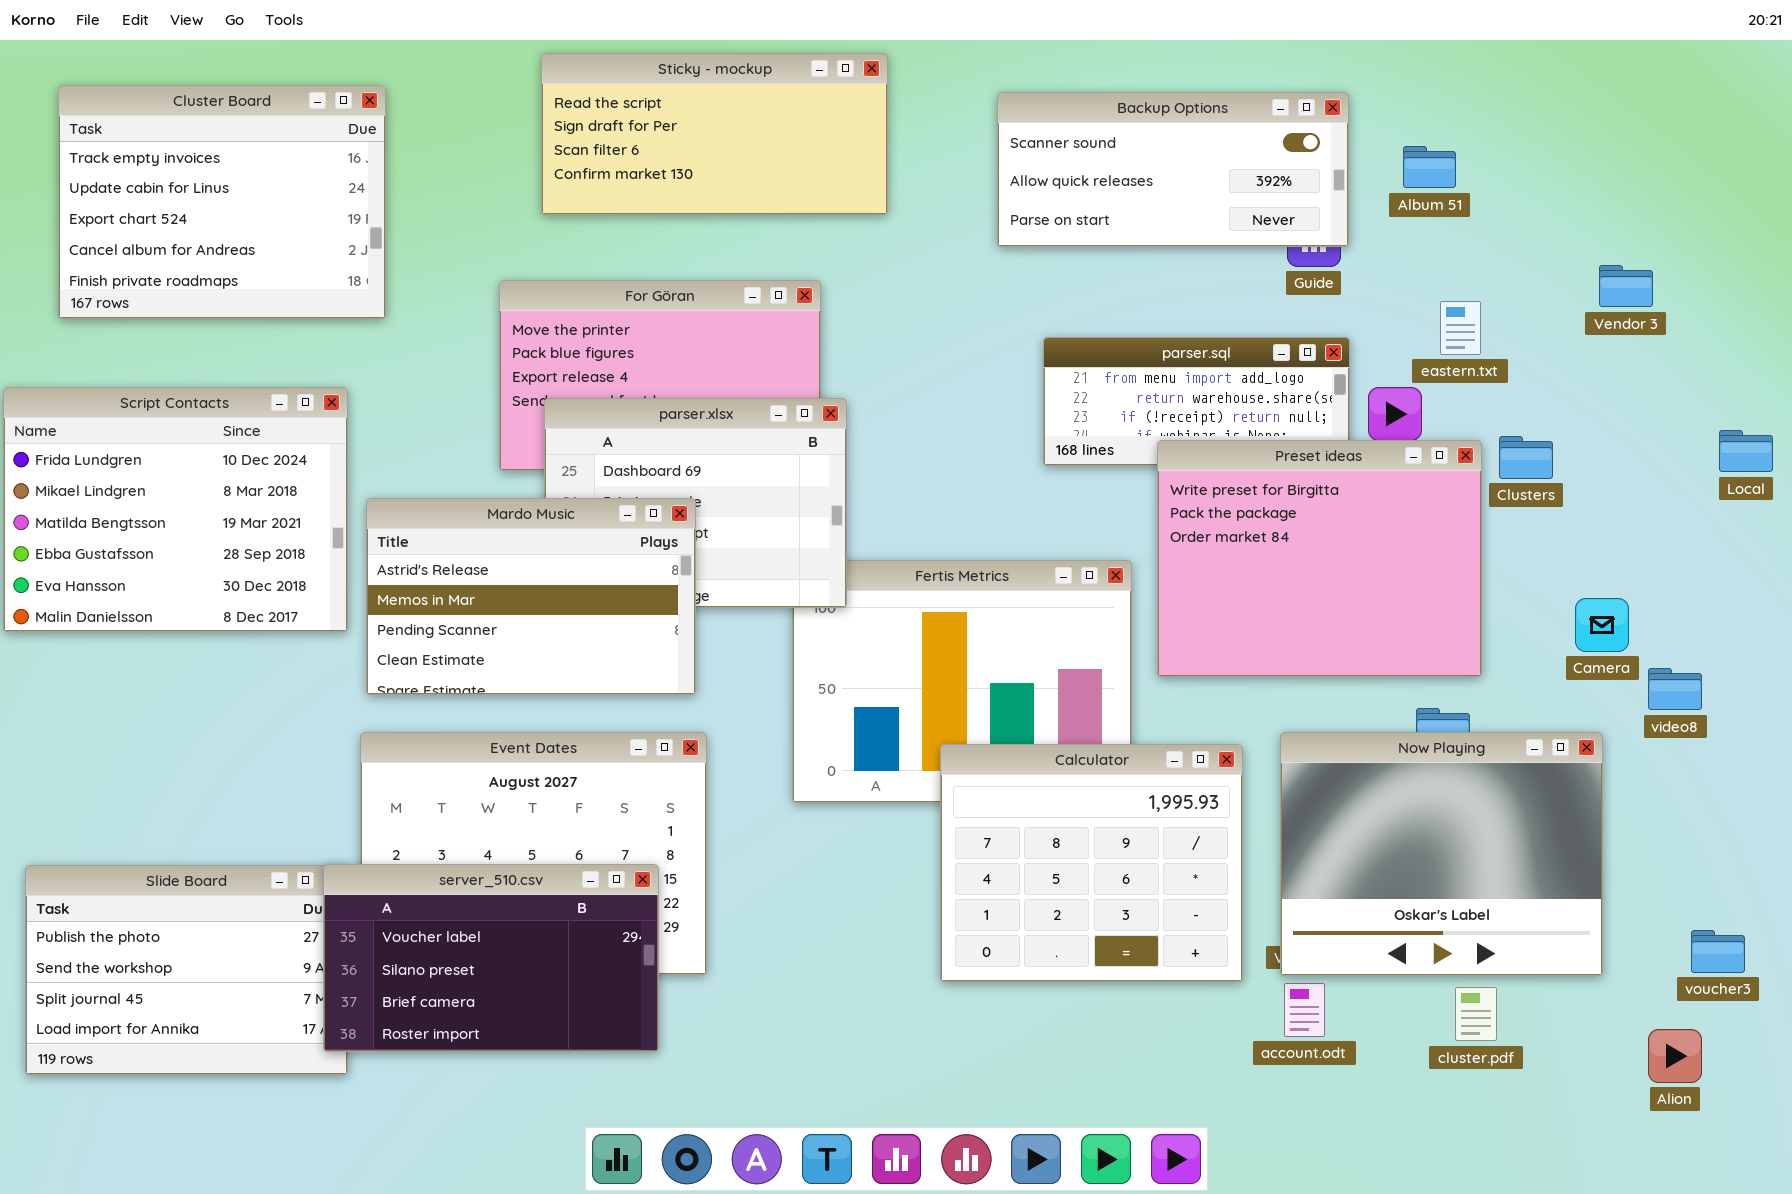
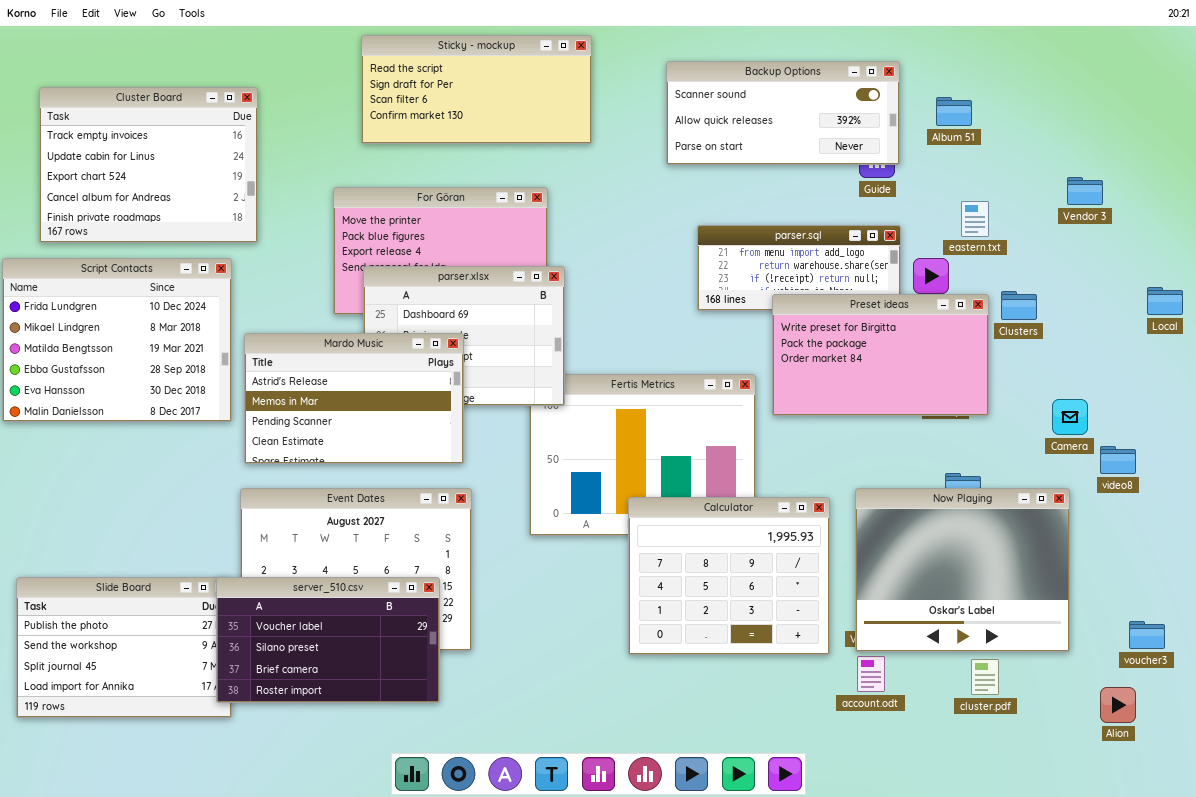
Cluster Board: [58,85,386,319] -> [39,87,258,243], moved
Preset ideas: [1157,440,1482,677] -> [772,294,989,416], resized

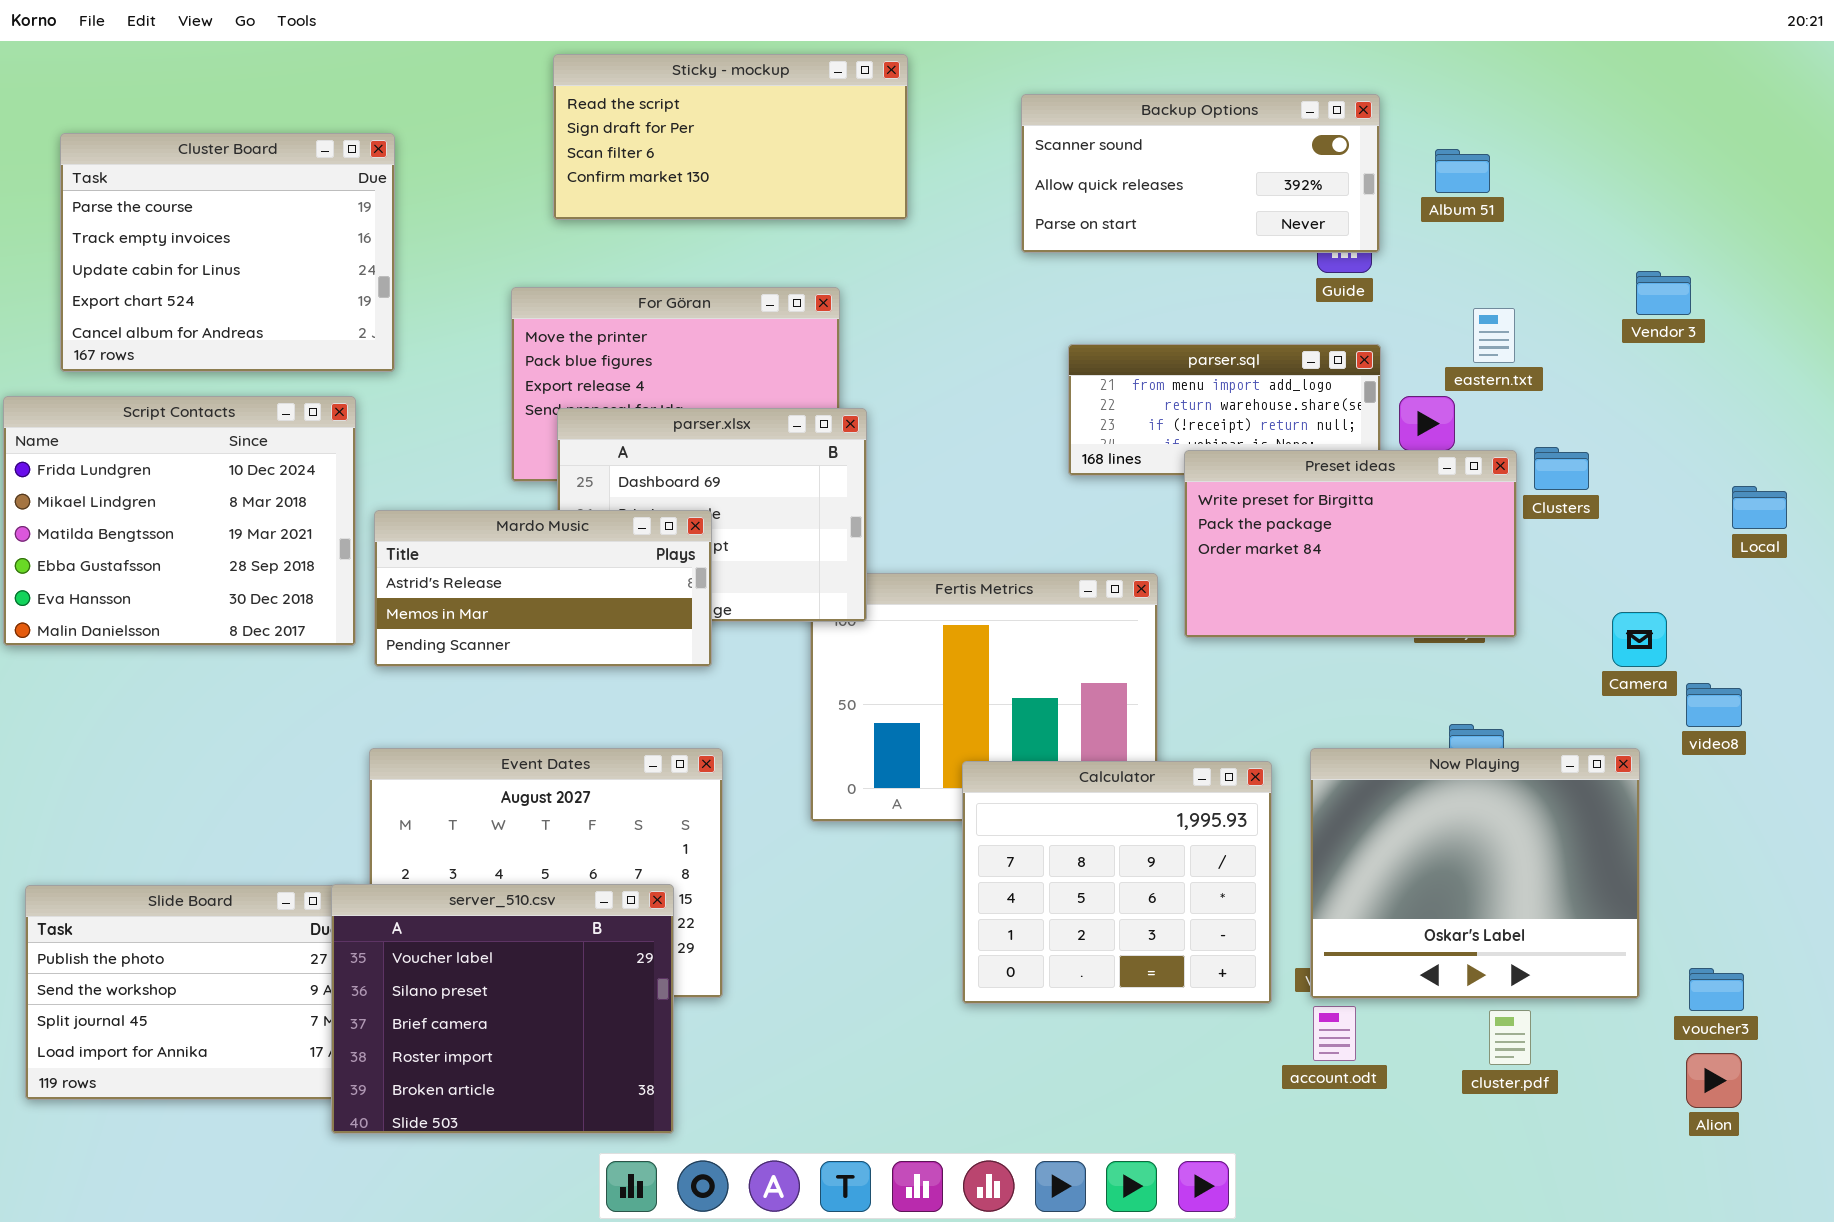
Cluster Board: [39,87,258,243] -> [60,133,395,372], scrolled up 1 row
Local: [1147,287,1183,315] -> [1732,486,1787,529], moved
Mardo Music: [244,333,464,464] -> [374,510,712,667], resized
server_510.csv: [216,577,440,703] -> [331,884,674,1134], resized
voucher3: [1129,621,1165,649] -> [1689,968,1744,1011], moved

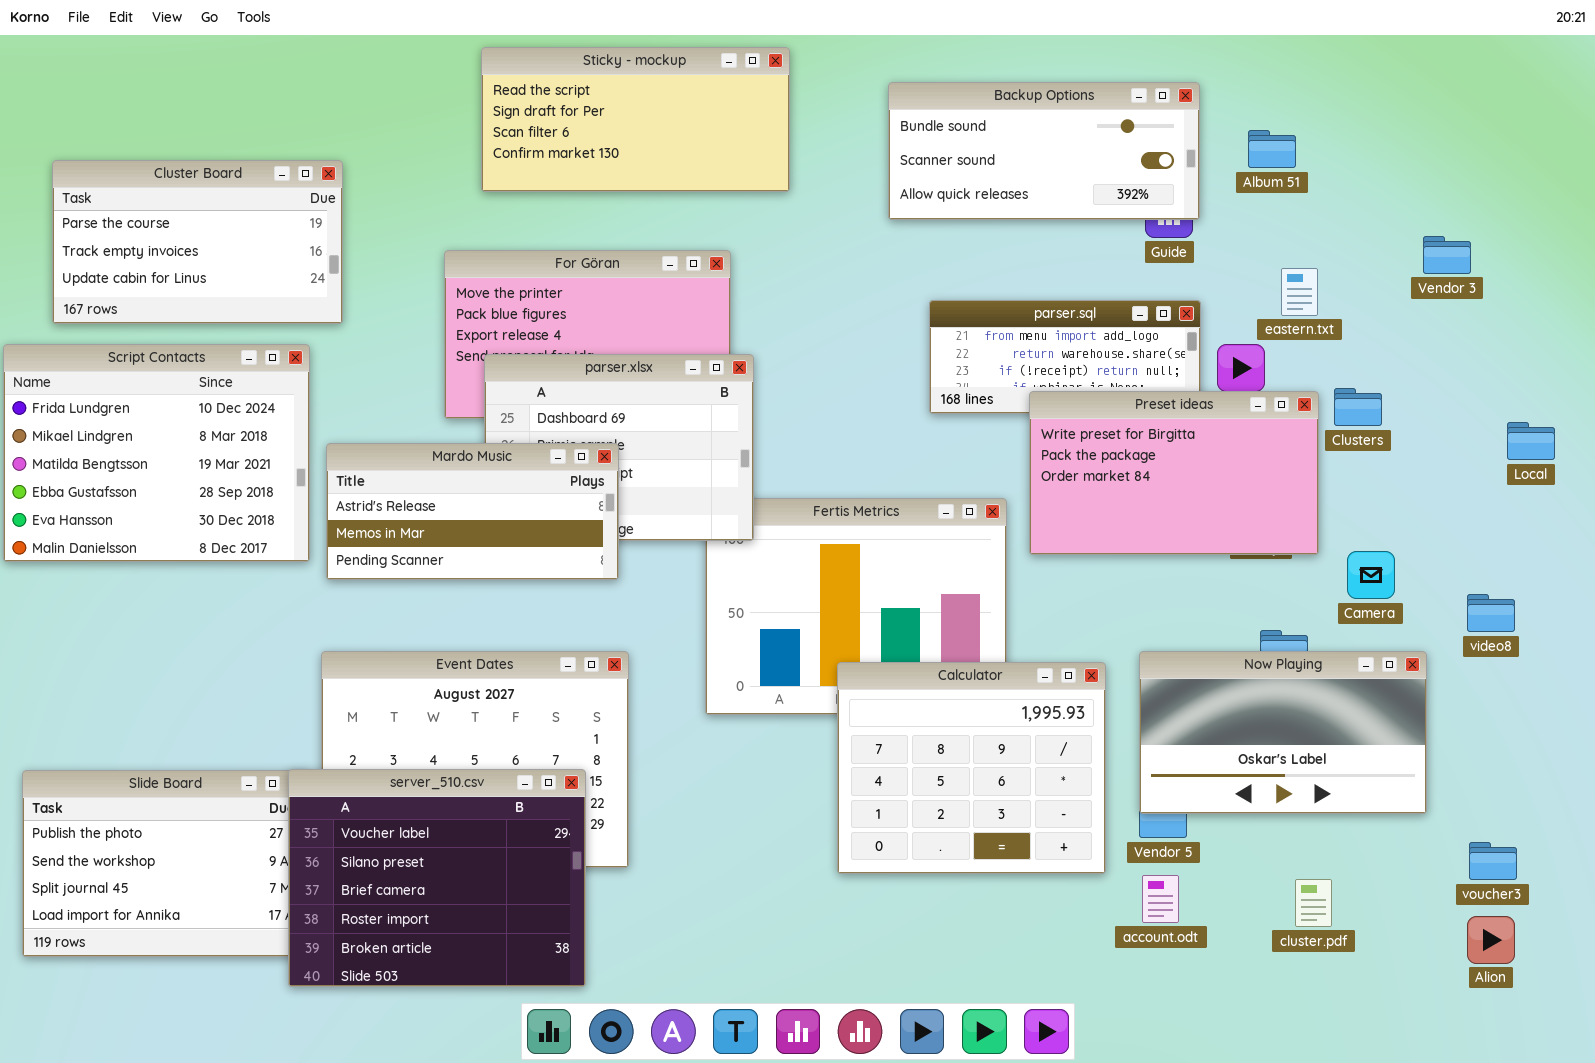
Backup Options: [1021,94,1380,253] -> [888,82,1200,220], scrolled up 1 row
Cluster Board: [60,133,395,372] -> [52,160,343,324], resized
Camera: [1612,612,1667,667] -> [1347,551,1395,599], moved
Now Playing: [1310,748,1640,999] -> [1139,651,1427,814], resized

